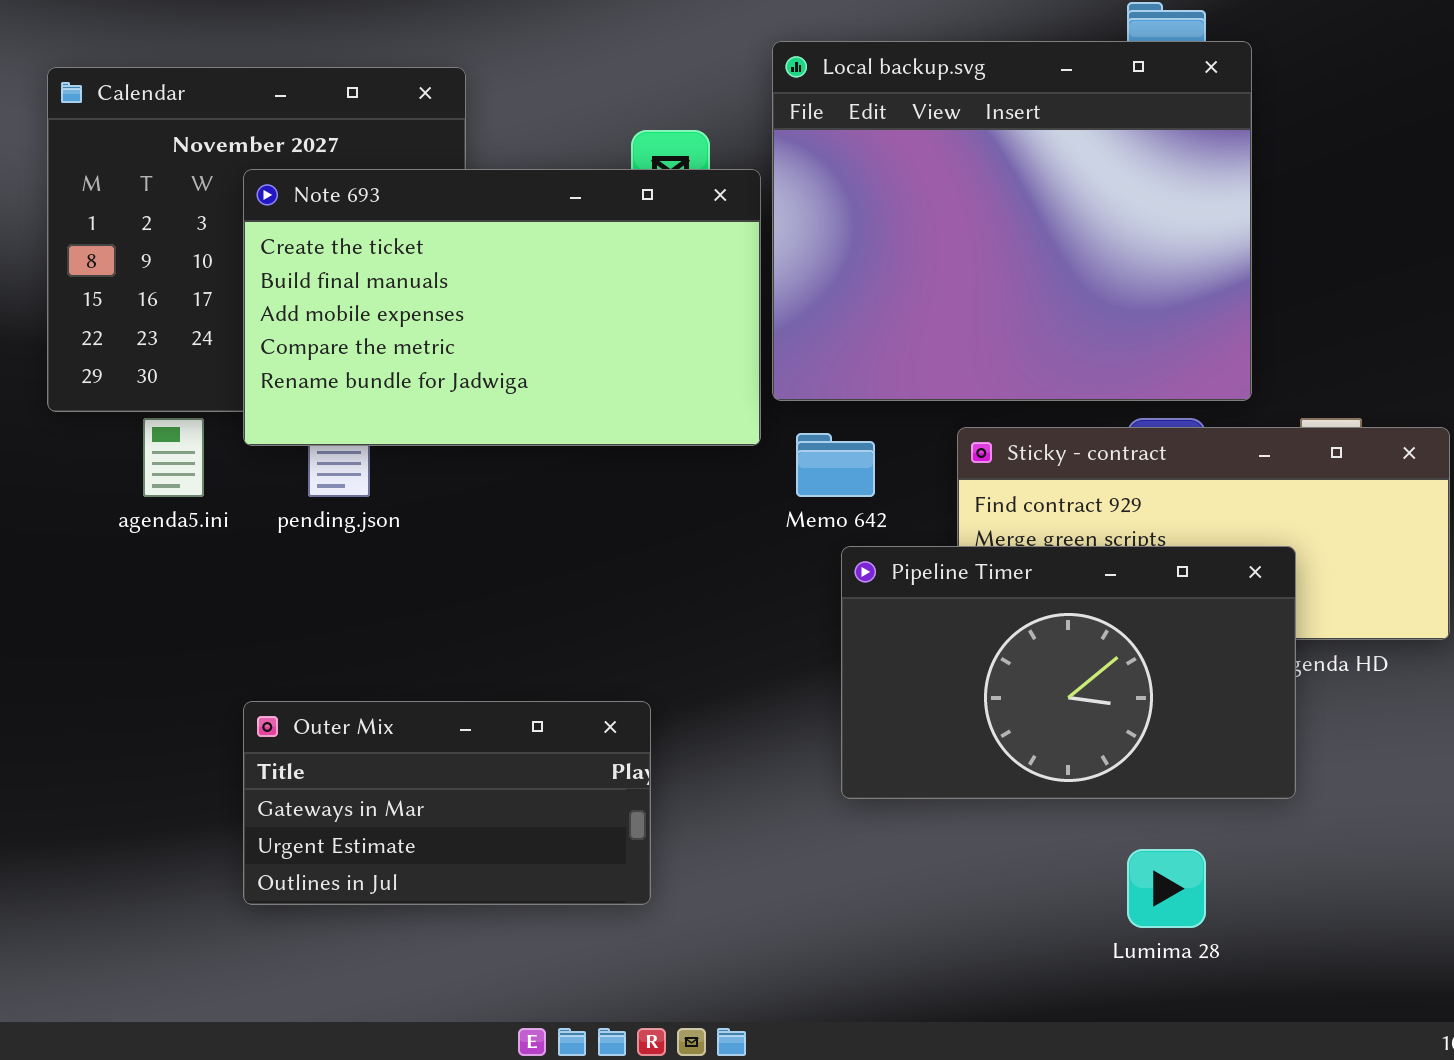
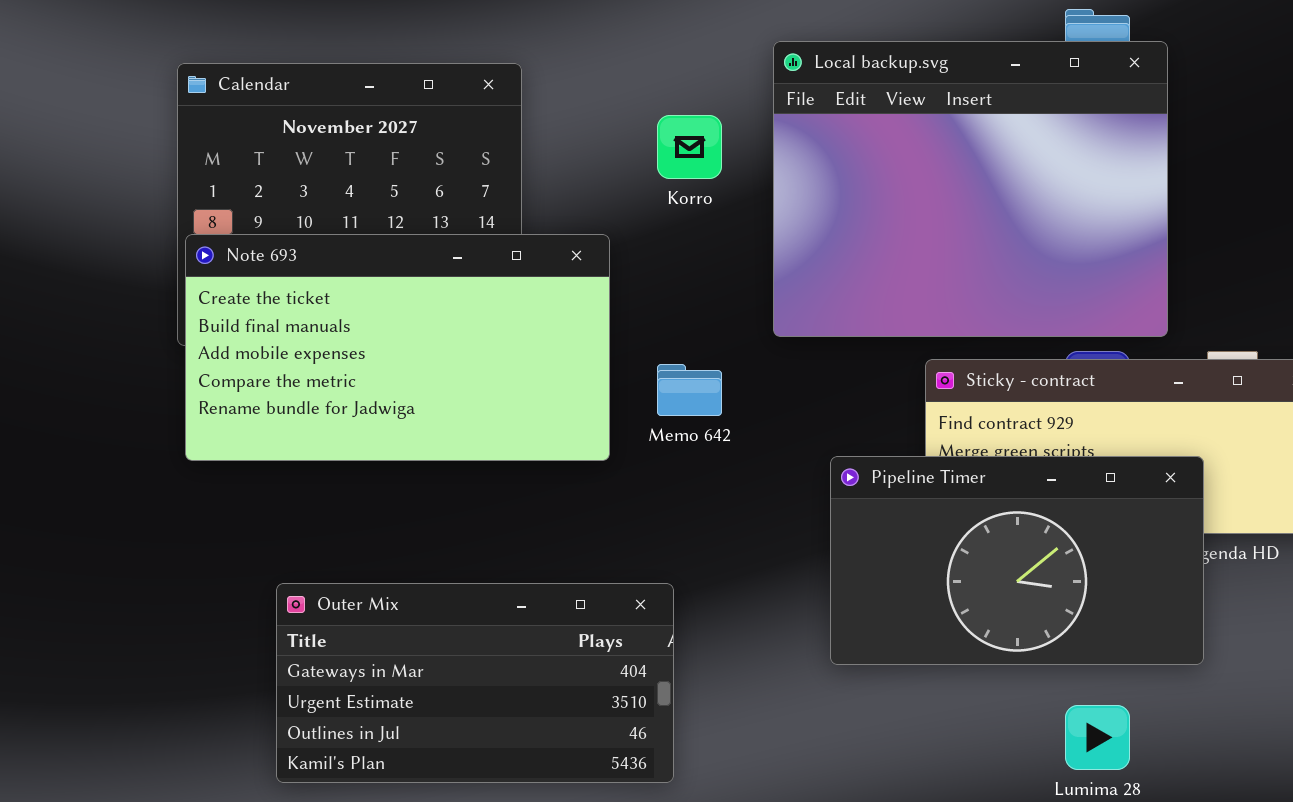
Note 693: [243,169,761,446] -> [185,234,610,461], moved
Memo 642: [796,433,875,497] -> [657,364,722,416], moved
Outer Mix: [243,701,651,905] -> [276,583,674,783], resized

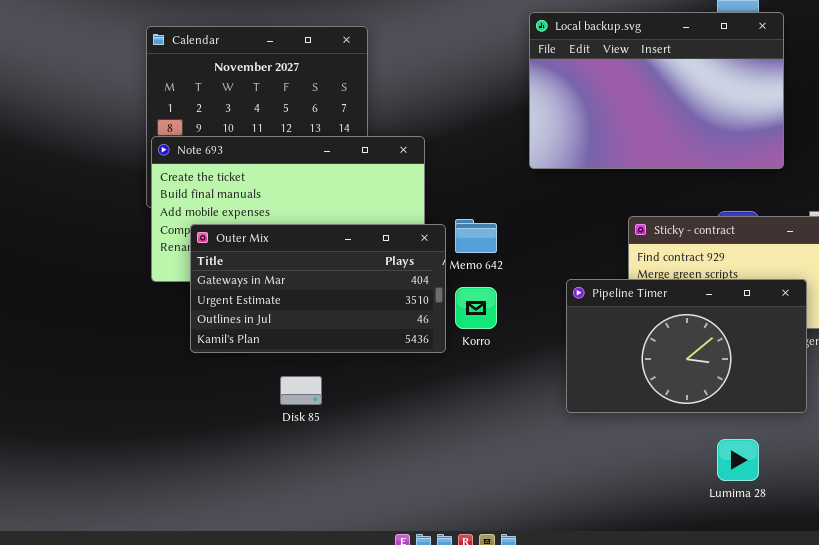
Local backup.svg: [773,41,1168,337] -> [529,12,784,169], resized
Korro: [657,115,722,179] -> [455,287,497,329], moved
Outer Mix: [276,583,674,783] -> [190,224,446,353], moved

